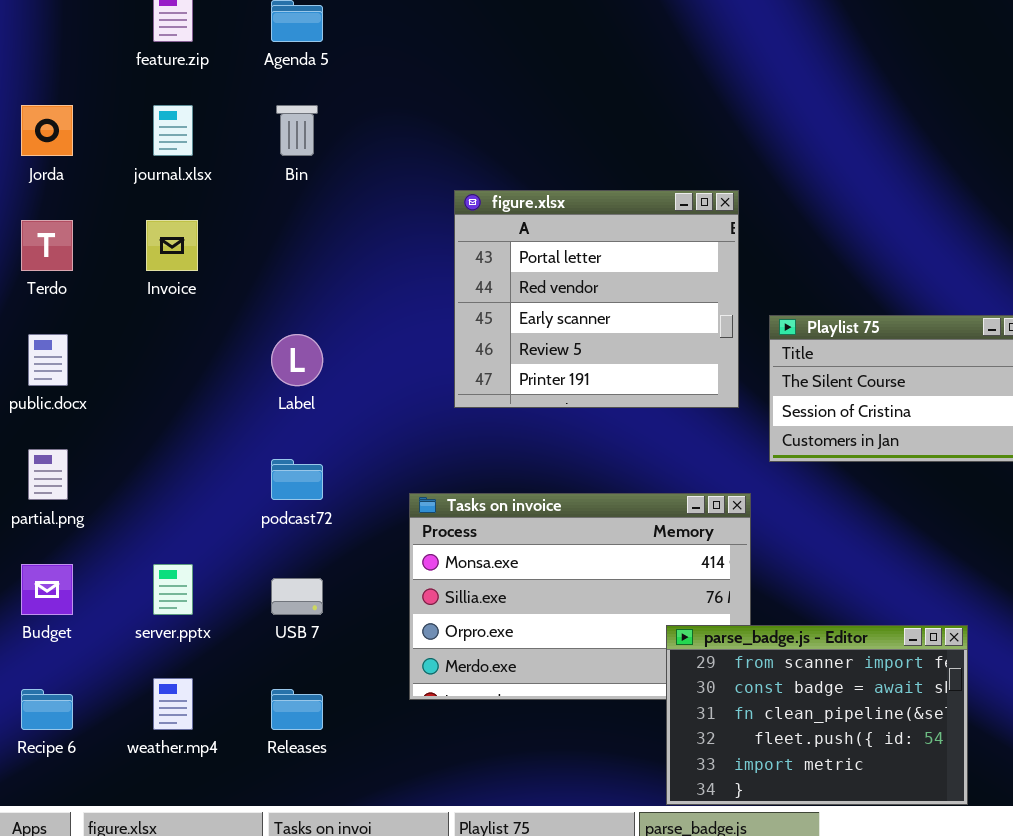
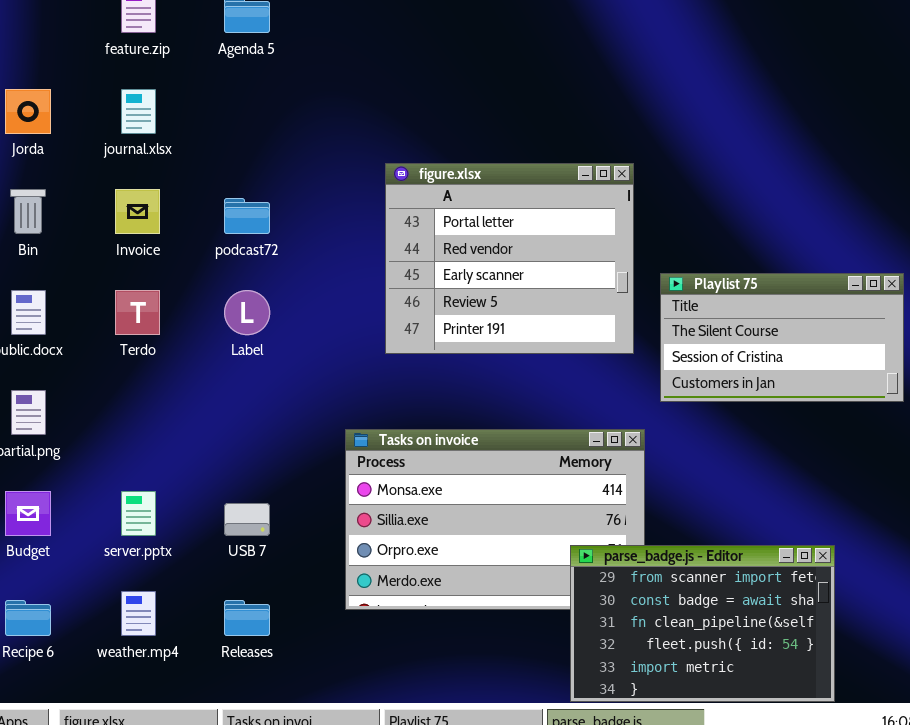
Bin: [276,105,318,156] -> [10,189,46,234], moved
Terdo: [21,220,73,271] -> [115,290,160,335], moved
podcast72: [271,459,323,500] -> [224,198,270,234], moved

